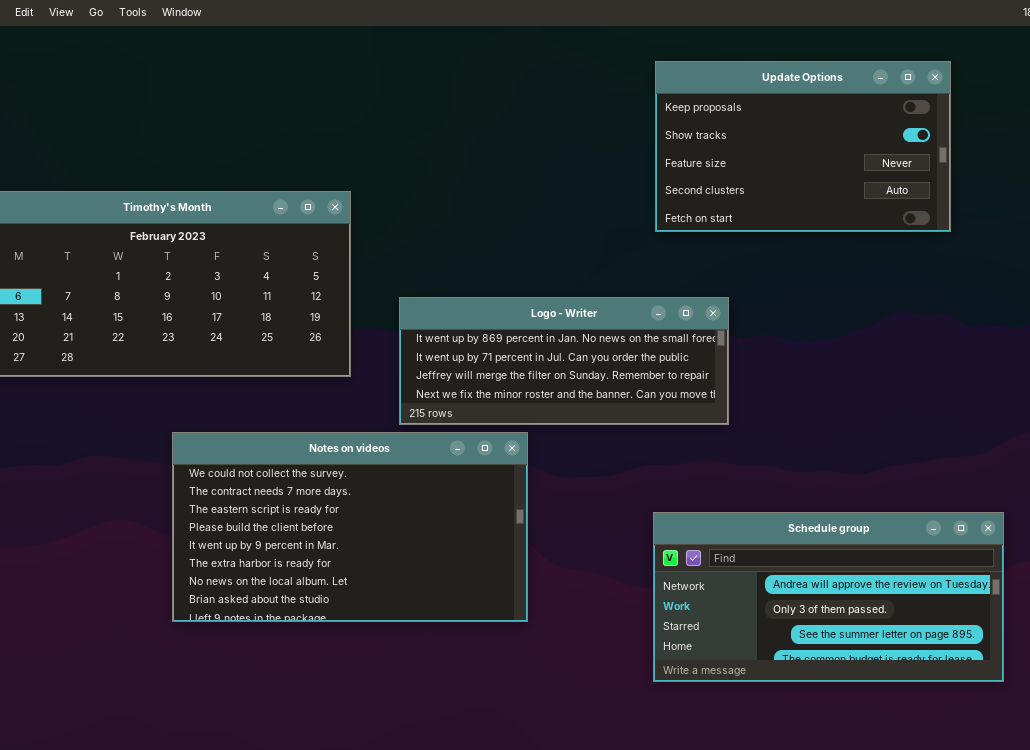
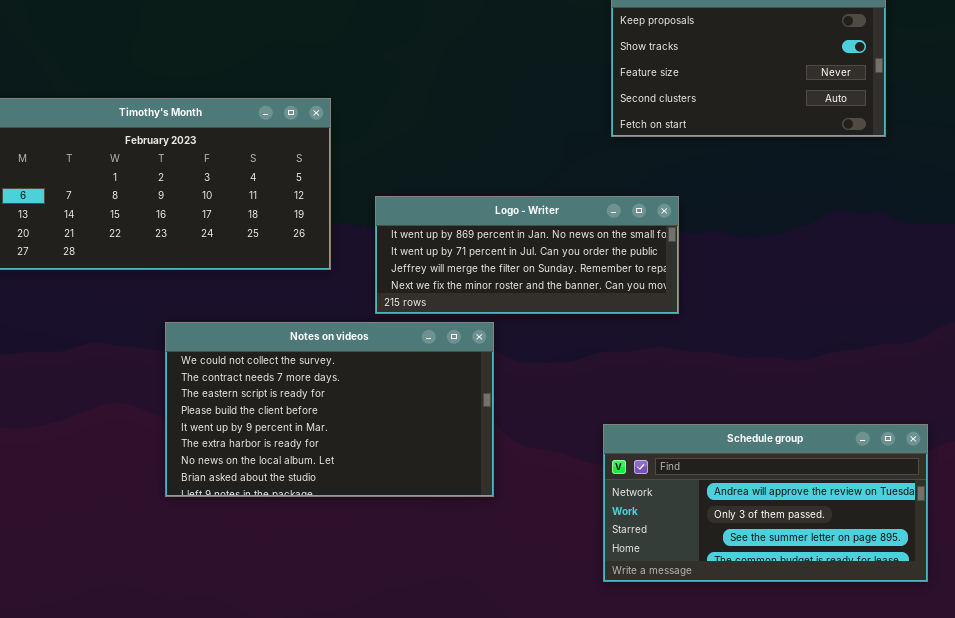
Schedule group: [653,512,1004,682] -> [603,424,928,582], moved

